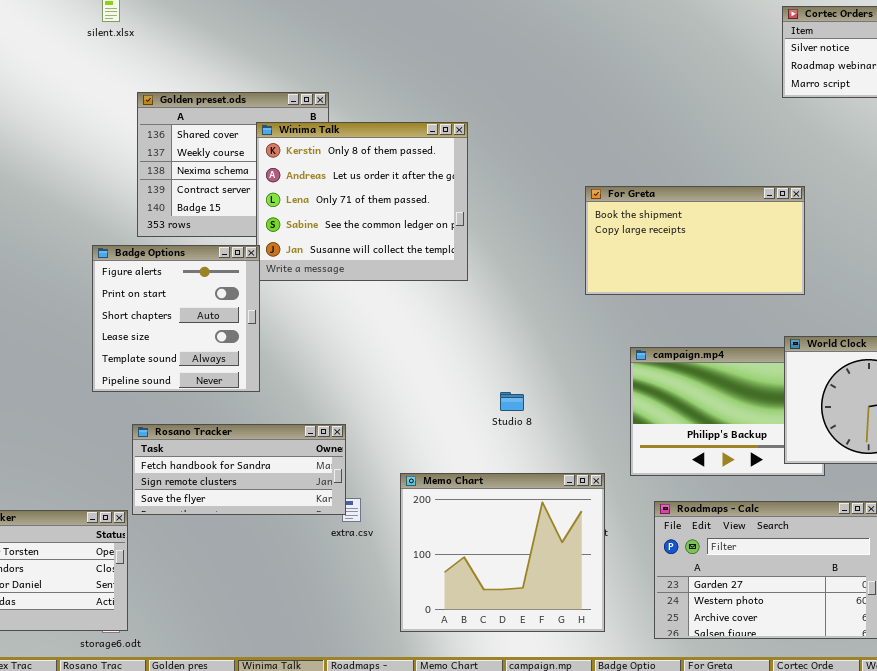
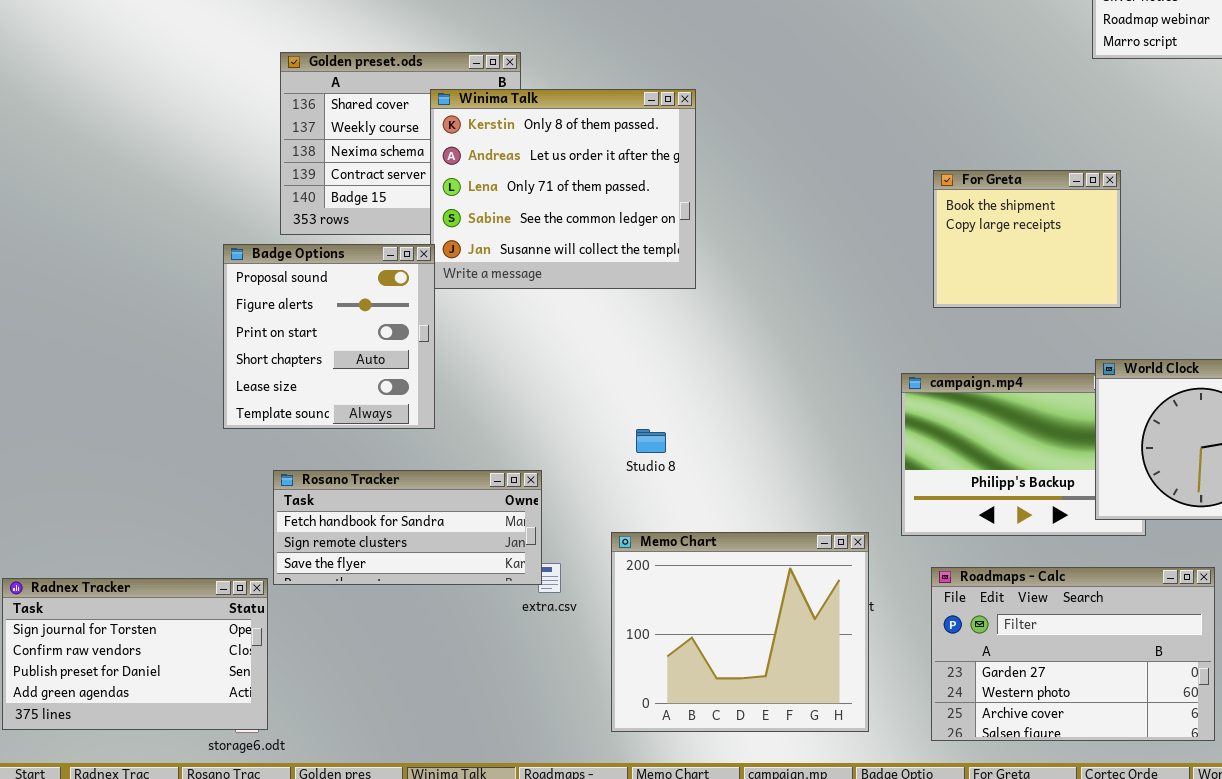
For Greta: [585,186,805,295] -> [933,170,1121,308], resized
Badge Options: [92,245,260,392] -> [223,244,435,429], scrolled up 1 row
Studio 8: [500,392,524,411] -> [636,429,666,453], moved

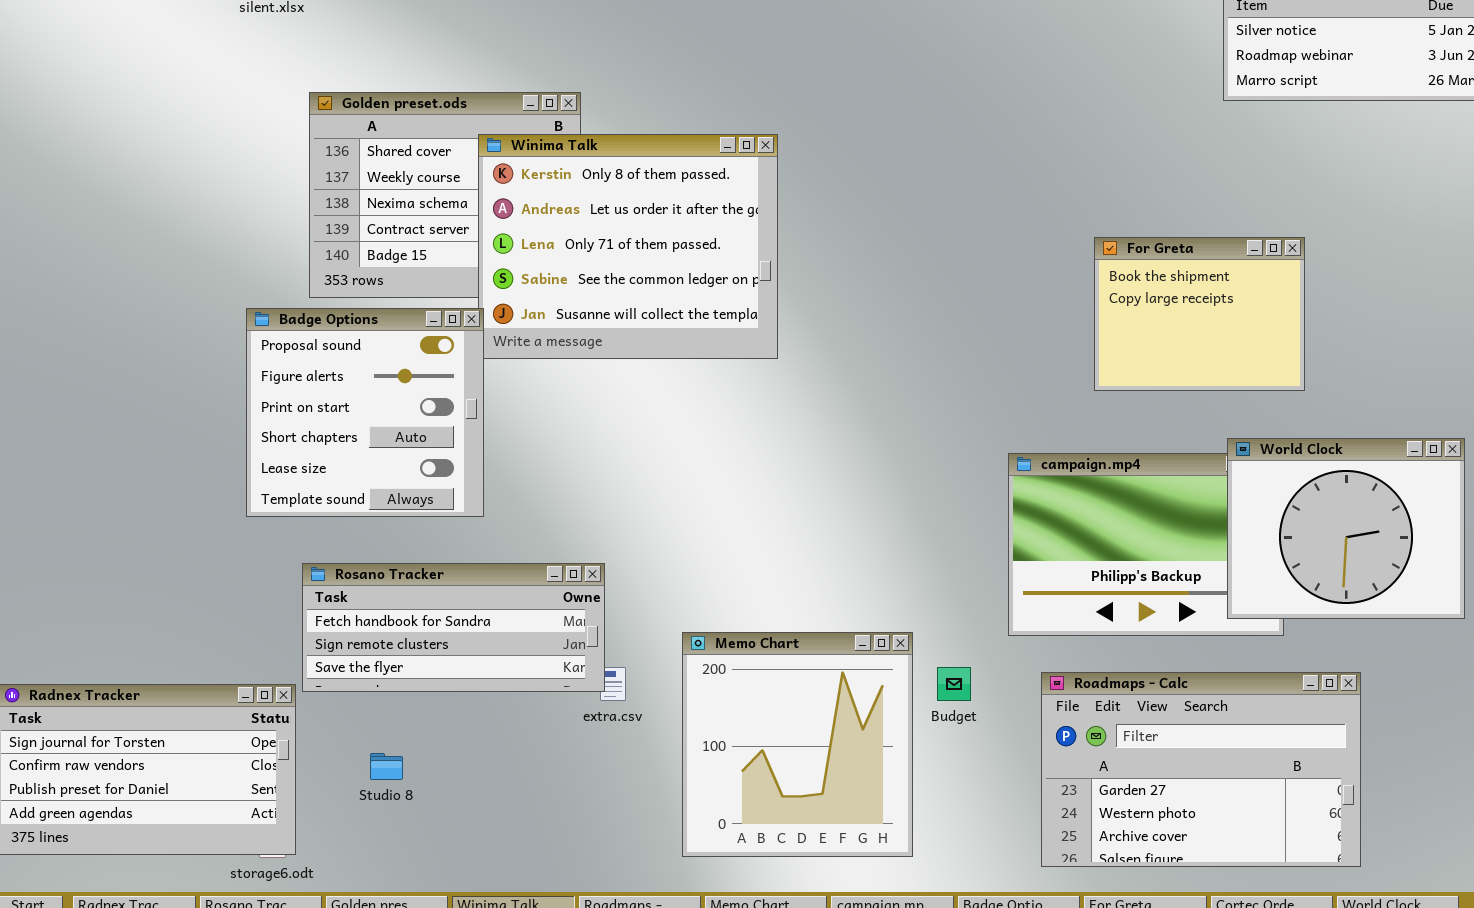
For Greta: [933,170,1121,308] -> [1094,237,1305,391], moved
Studio 8: [636,429,666,453] -> [370,753,403,780], moved
Memo Chart: [611,532,869,732] -> [682,632,913,857], resized

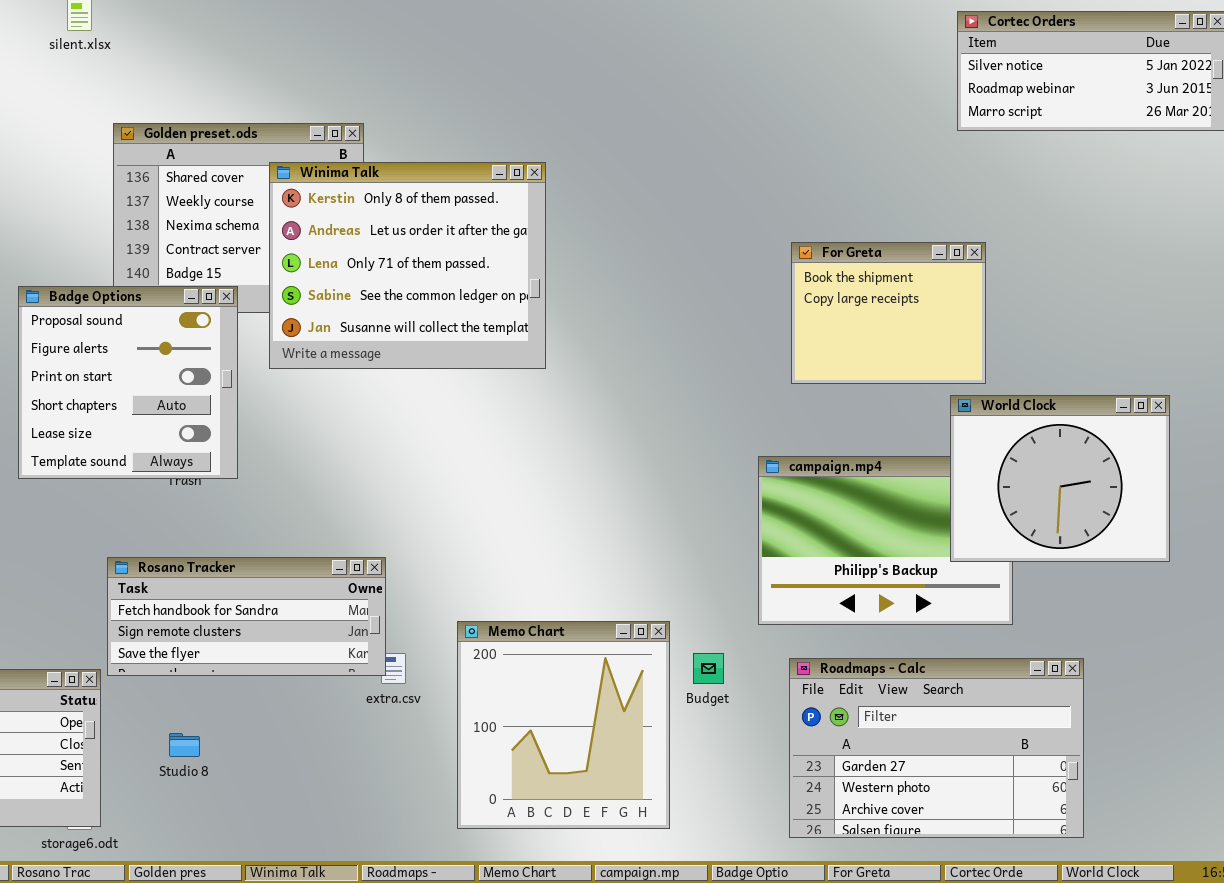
For Greta: [1094,237,1305,391] -> [791,242,986,384], moved
Badge Options: [246,308,484,517] -> [18,286,238,479], moved
World Clock: [1227,438,1465,619] -> [950,395,1170,562], moved

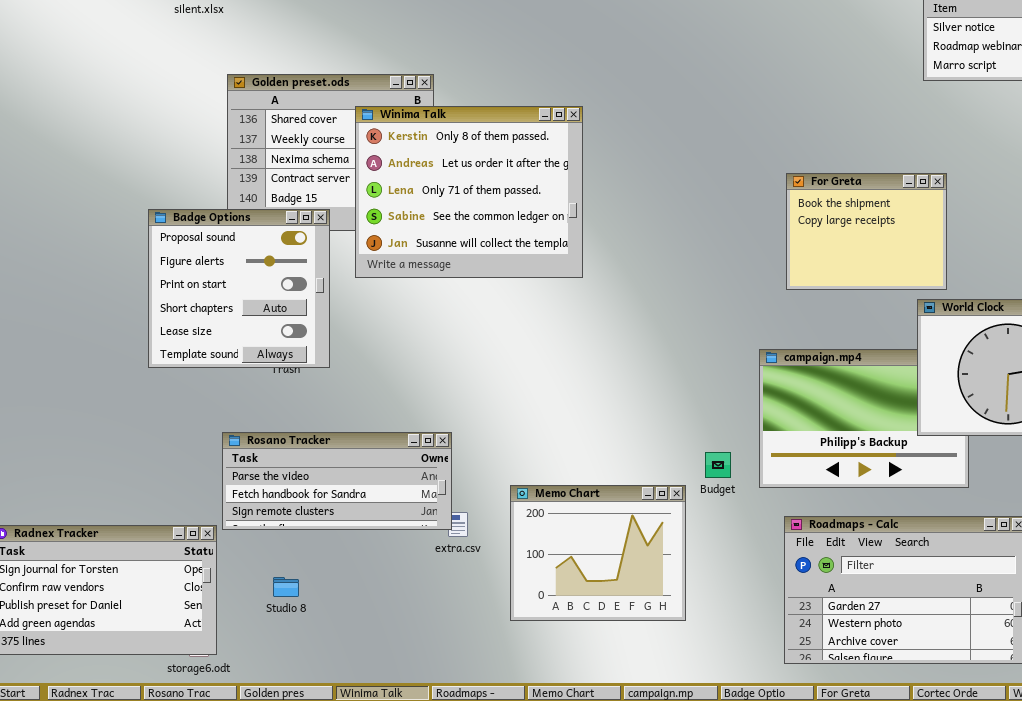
Rosano Tracker: [107,557,386,676] -> [222,432,452,530], scrolled up 1 row
Memo Chart: [457,621,670,829] -> [510,485,686,621], resized
Budget: [693,653,724,684] -> [705,452,731,478], moved

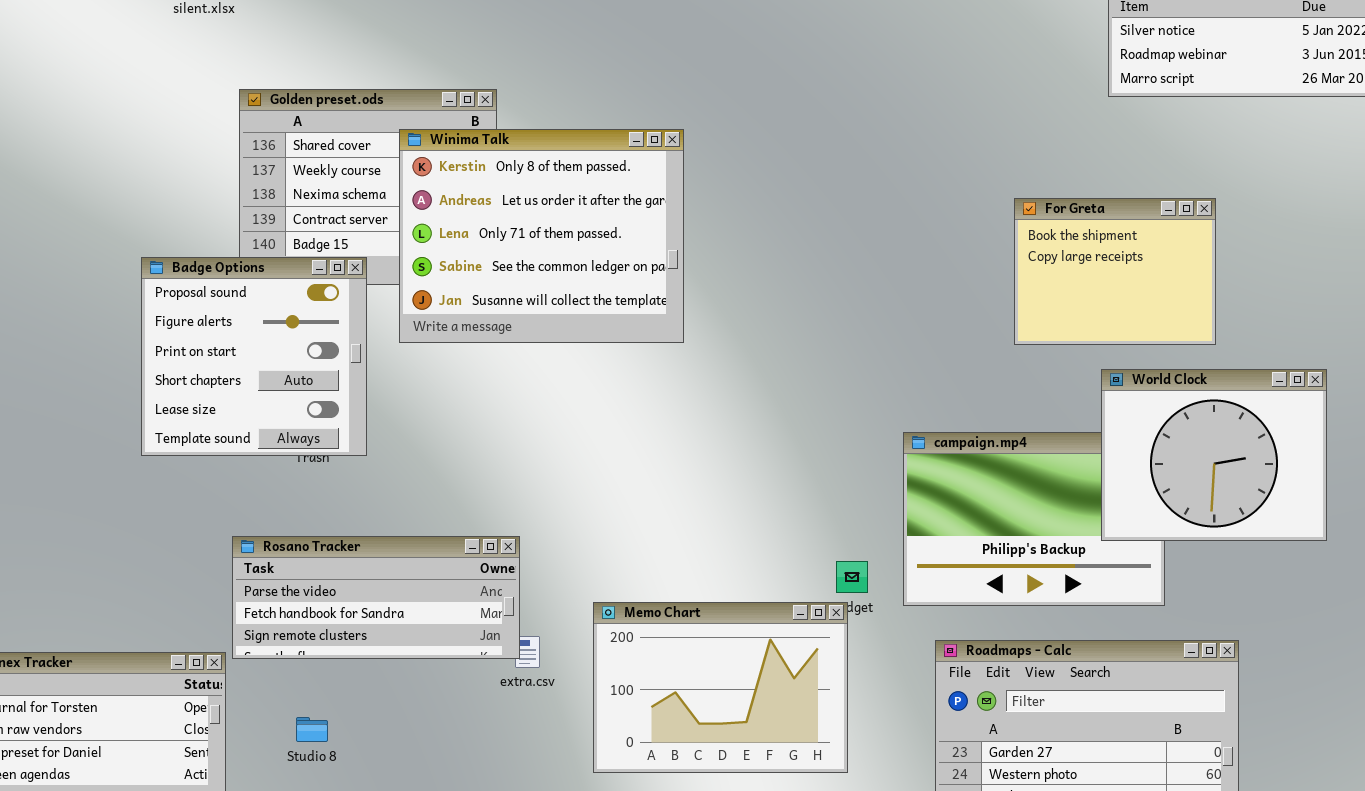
For Greta: [786,173,947,290] -> [1014,198,1216,345], moved
Memo Chart: [510,485,686,621] -> [593,602,848,773], resized

